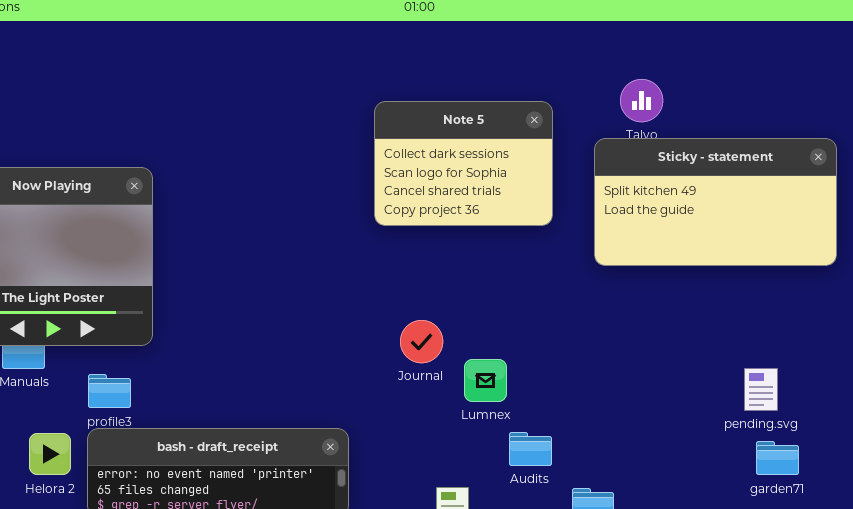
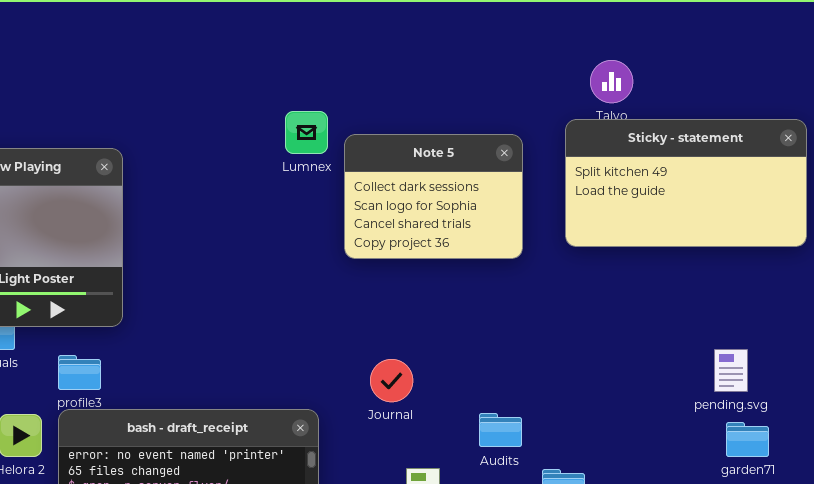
Note 5: [374,101,553,226] -> [344,134,523,259], moved
Journal: [400,320,443,363] -> [370,359,413,402], moved
Lumnex: [464,359,507,402] -> [285,111,328,154], moved

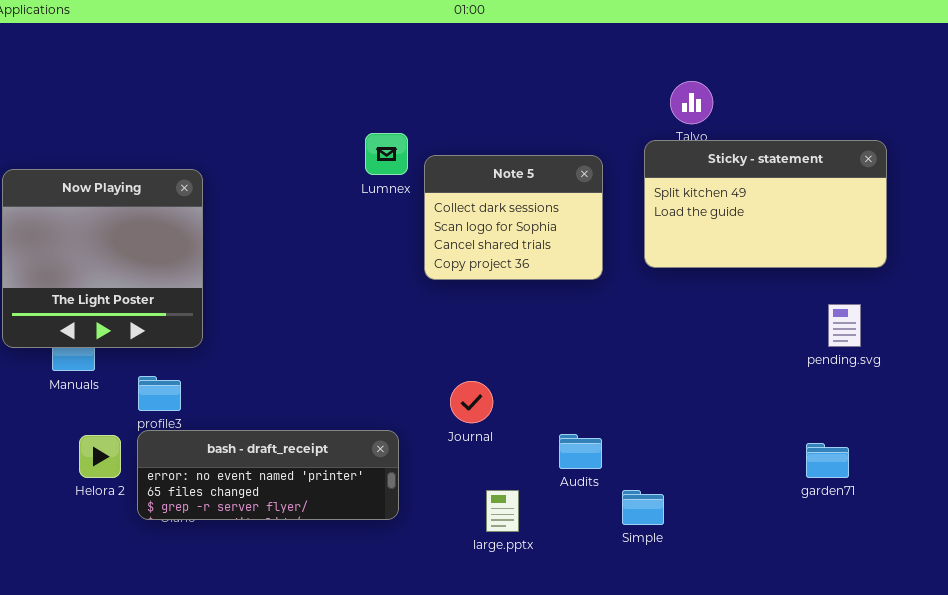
pending.svg: [714,349,748,392] -> [828,304,861,347], moved

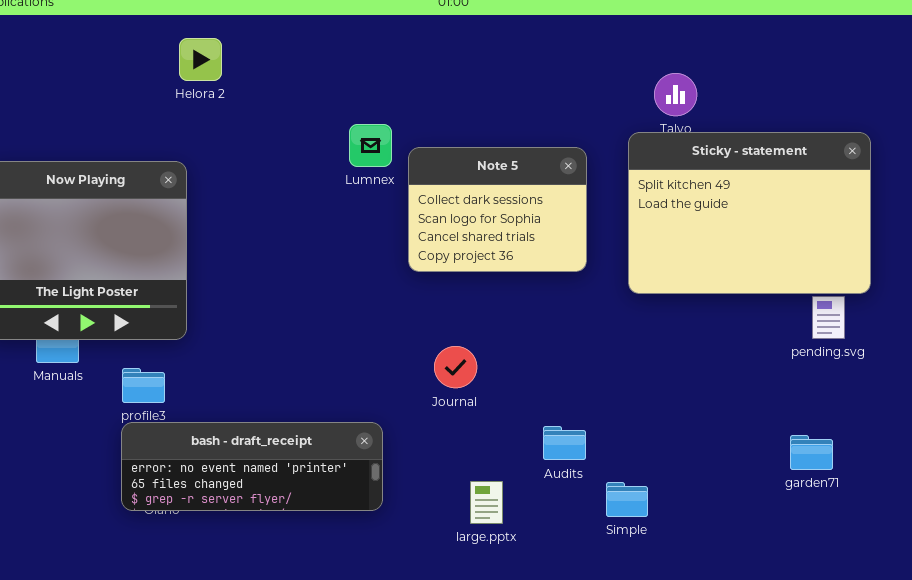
Sticky - statement: [644,140,887,268] -> [628,132,871,294], resized
Journal: [450,381,493,423] -> [434,346,477,388], moved
Helora 2: [79,435,121,478] -> [179,38,222,81], moved

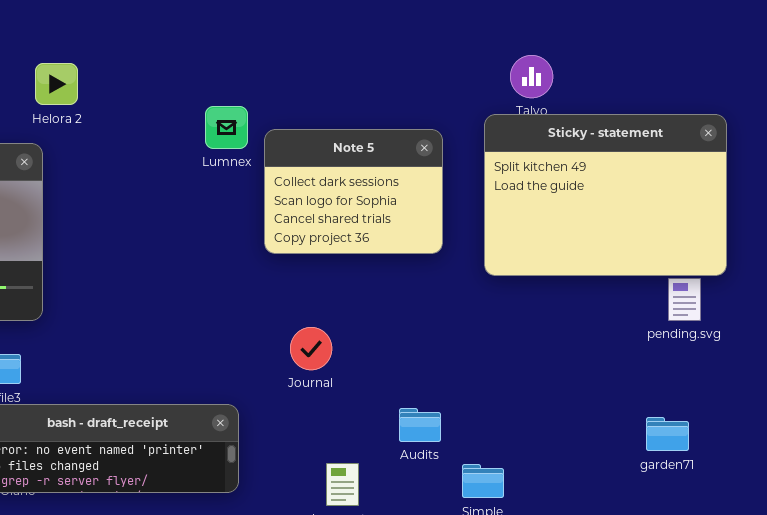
Helora 2: [179,38,222,81] -> [35,63,78,105], moved

